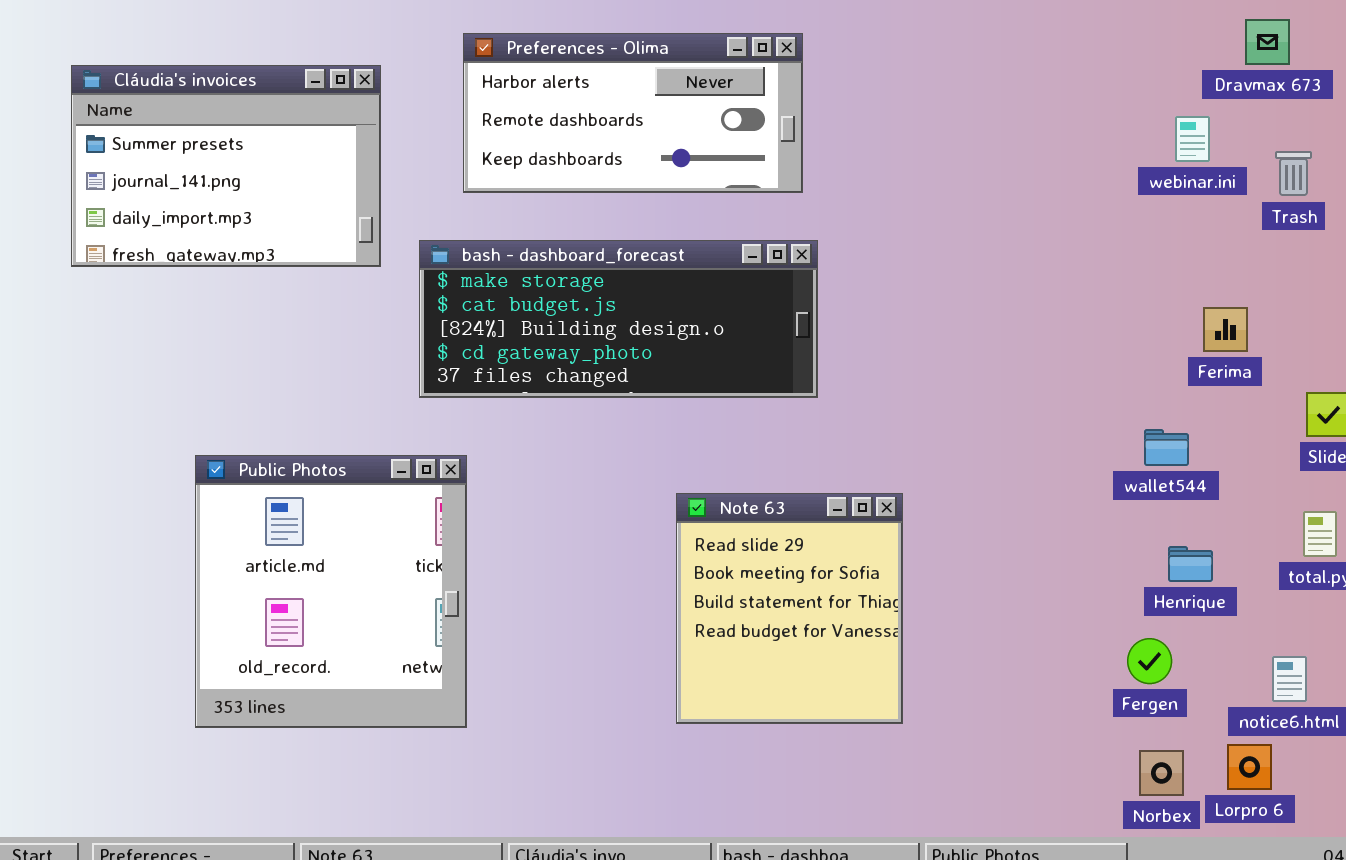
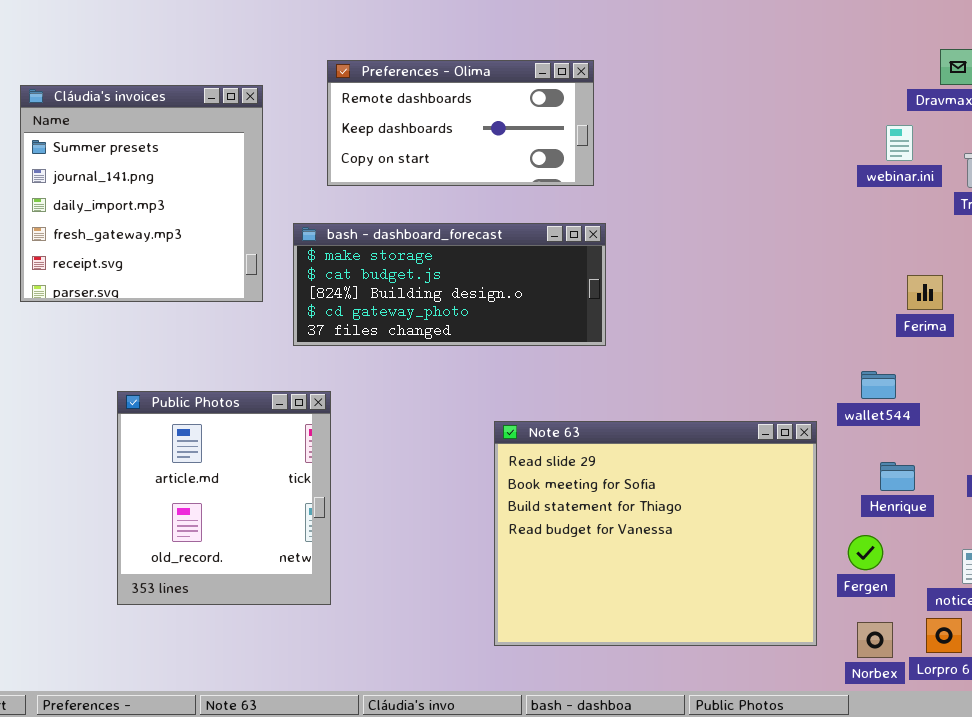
Preferences - Olima: [463,33,803,193] -> [327,60,594,186], scrolled down 1 row
Cláudia's invoices: [71,65,381,267] -> [20,85,263,302], resized
Note 63: [676,493,903,724] -> [494,421,817,646], resized

